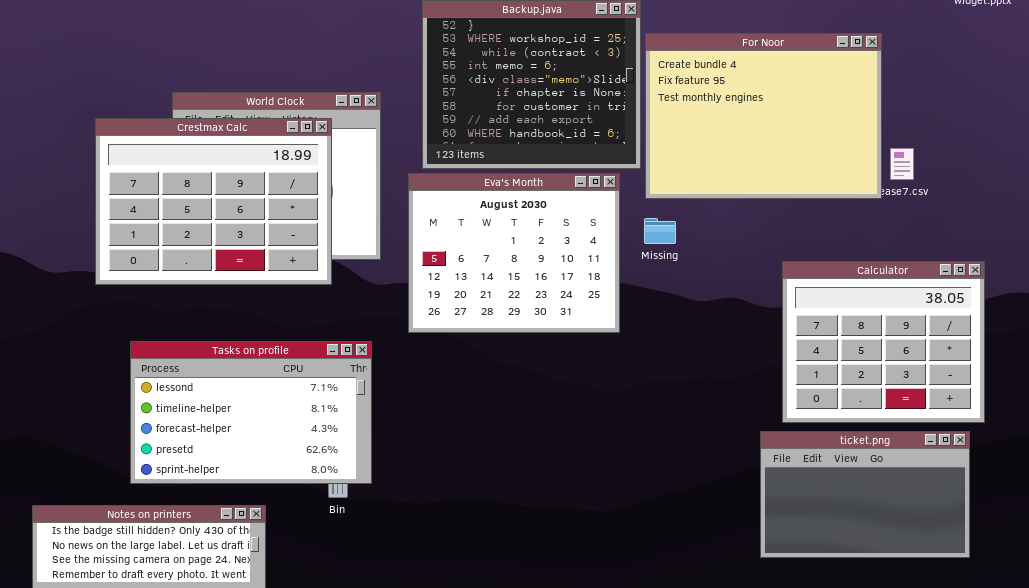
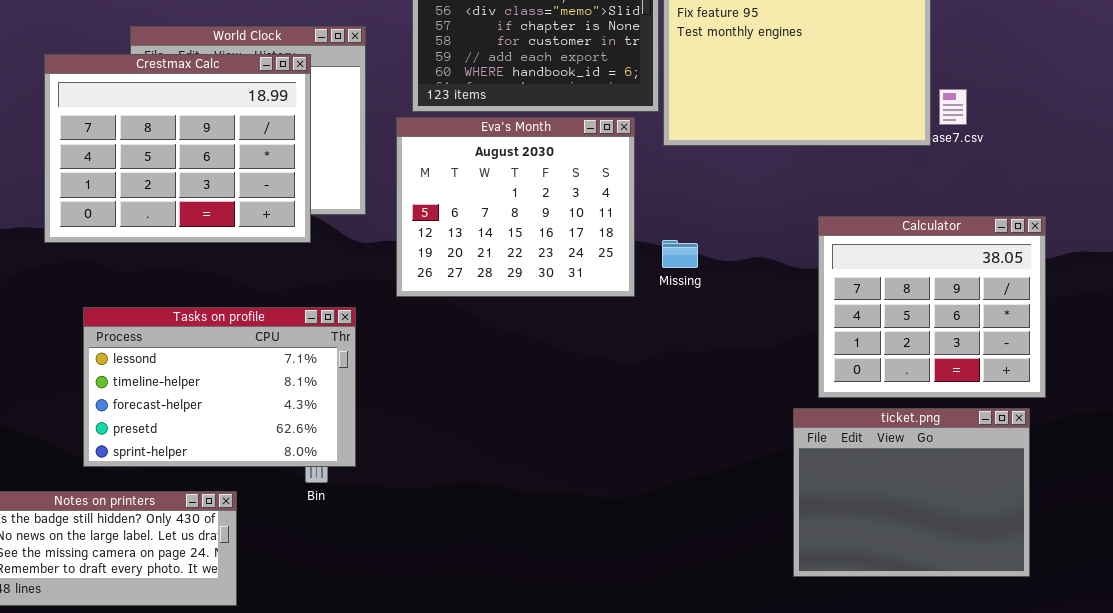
Missing: [644,218,676,244] -> [662,240,698,268], moved
ticket.png: [760,431,970,558] -> [793,408,1030,577], resized

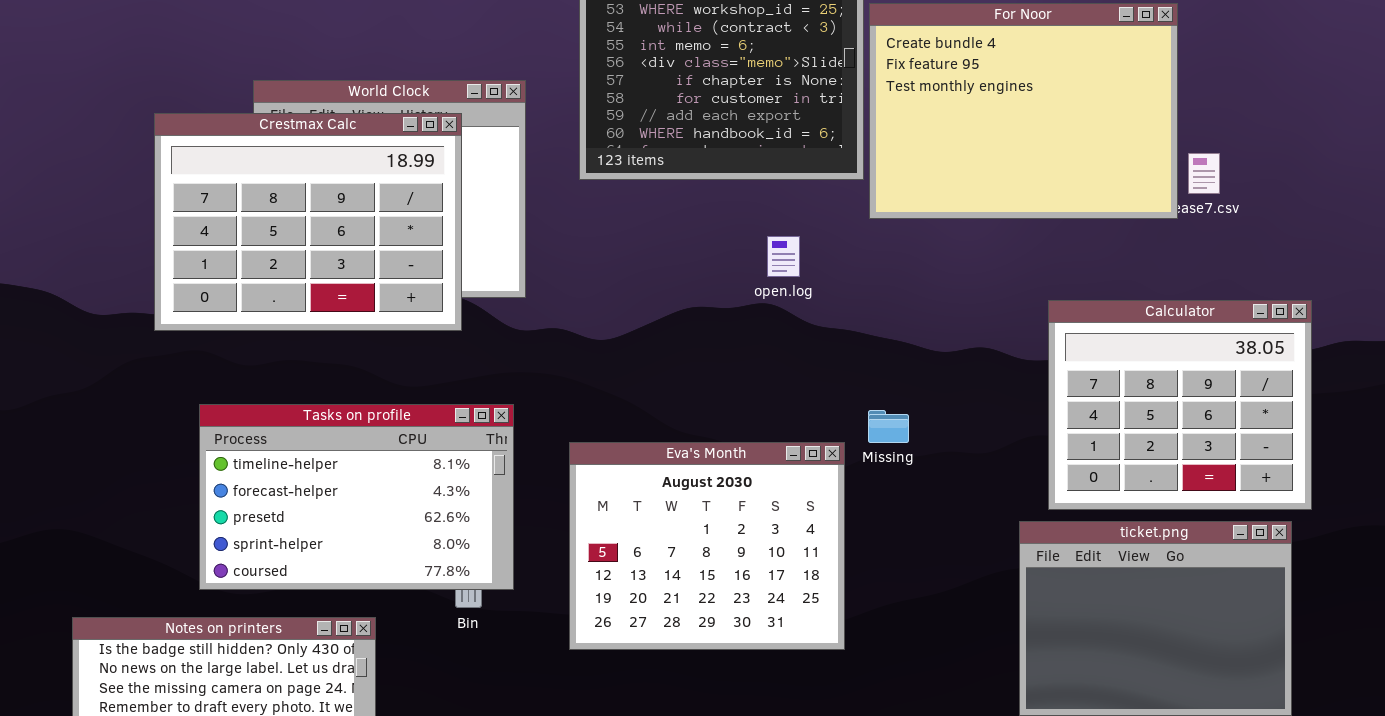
Eva's Month: [396,117,635,297] -> [569,442,845,650], moved
Missing: [662,240,698,268] -> [868,410,909,443], moved
Tasks on profile: [83,307,356,467] -> [199,404,514,590], scrolled down 1 row

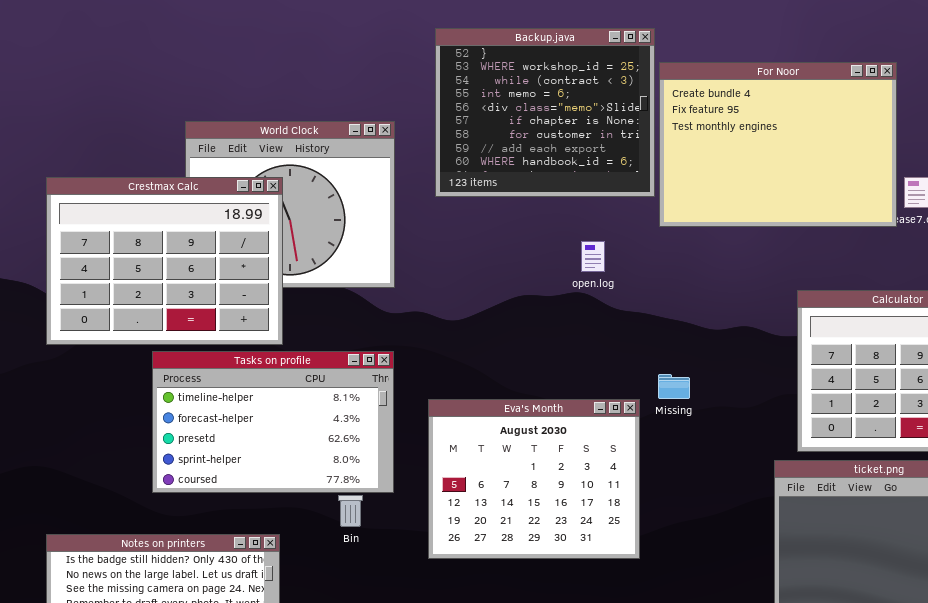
Crestmax Calc: [154,113,462,331] -> [46,177,283,345], moved
Tasks on profile: [199,404,514,590] -> [152,351,394,493], moved

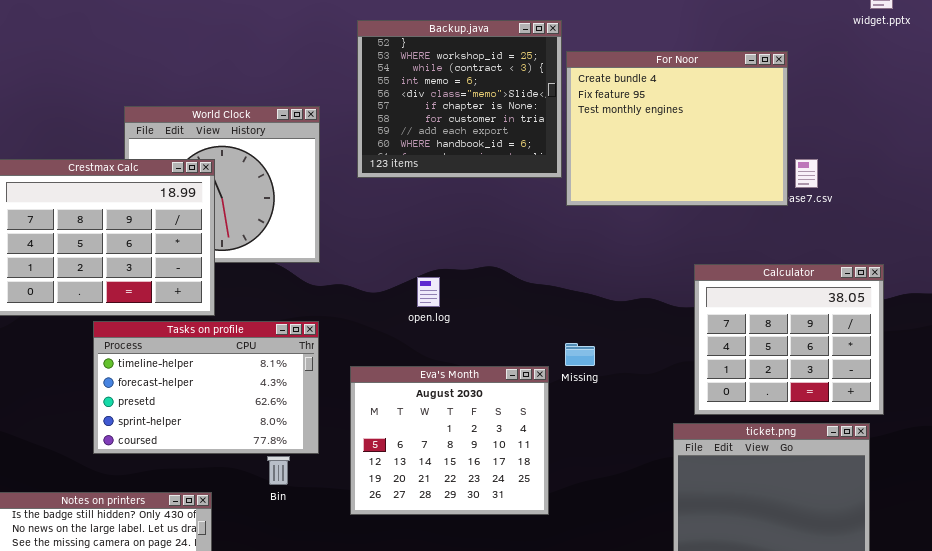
open.log: [581,241,605,272] -> [417,277,440,307], moved

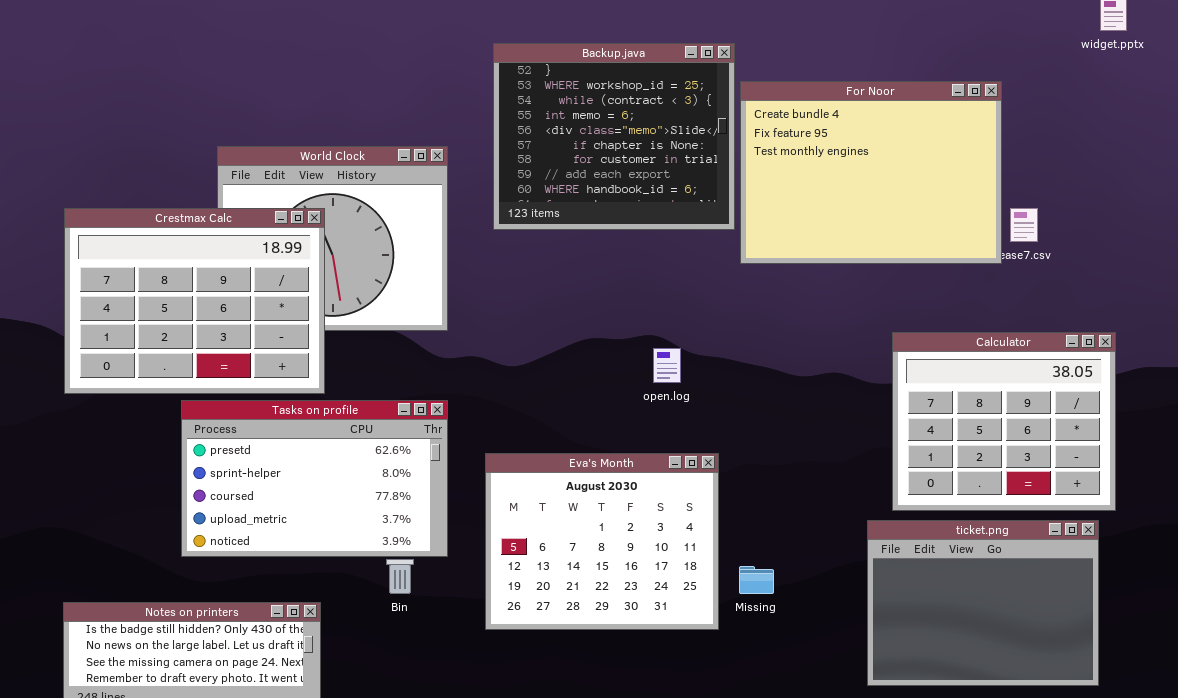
open.log: [417,277,440,307] -> [653,348,681,383], moved
Tasks on profile: [93,321,319,454] -> [181,400,448,557], scrolled down 2 rows
Missing: [565,343,595,366] -> [739,566,774,594], moved

